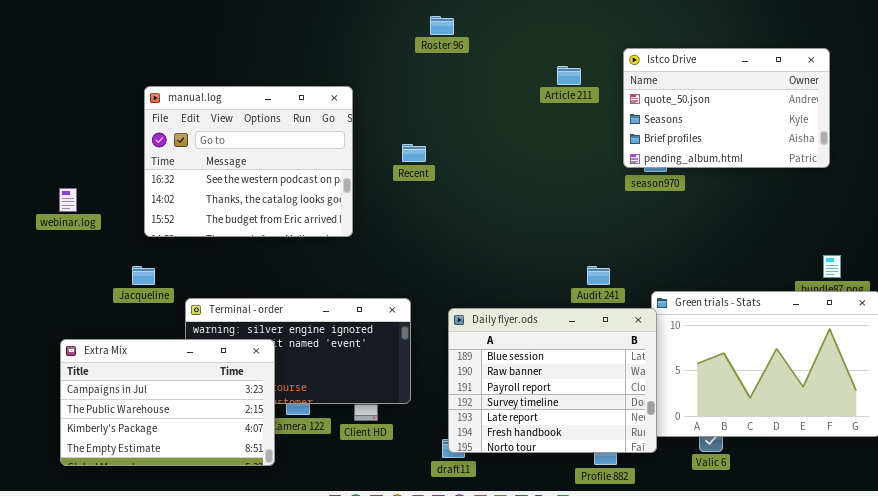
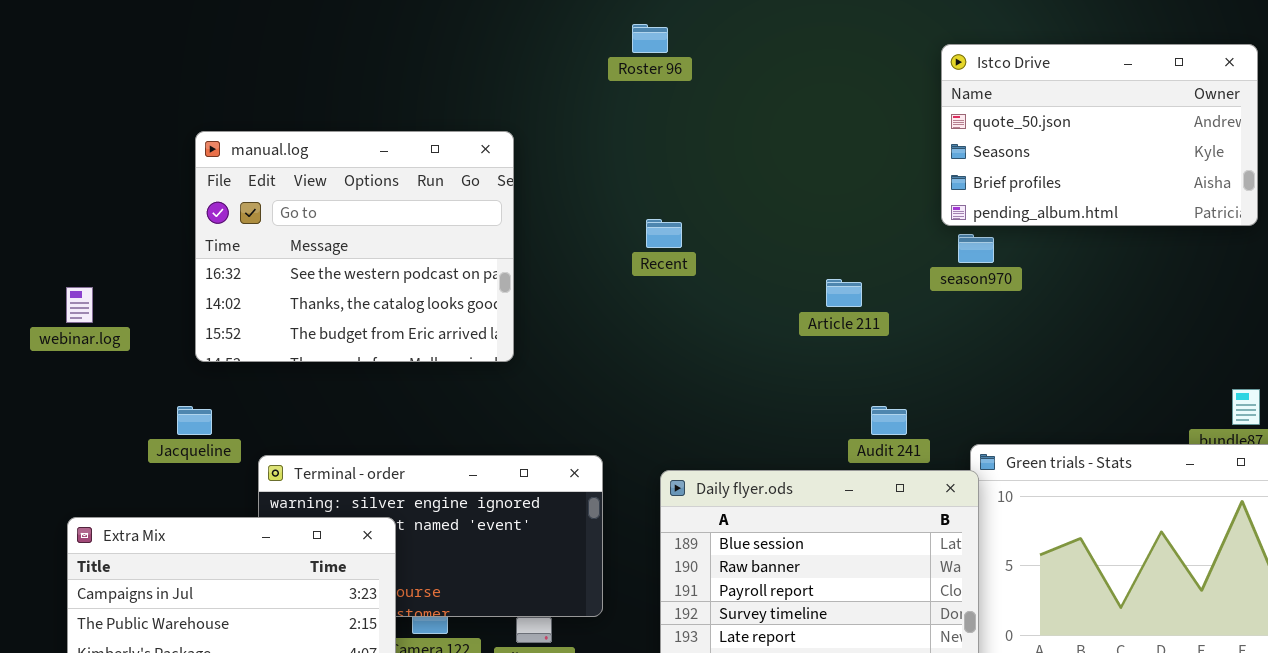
Istco Drive: [623,48,830,168] -> [941,44,1258,226], moved
Article 211: [557,66,581,85] -> [826,279,862,307], moved
Recent: [402,144,426,162] -> [646,219,682,248], moved

